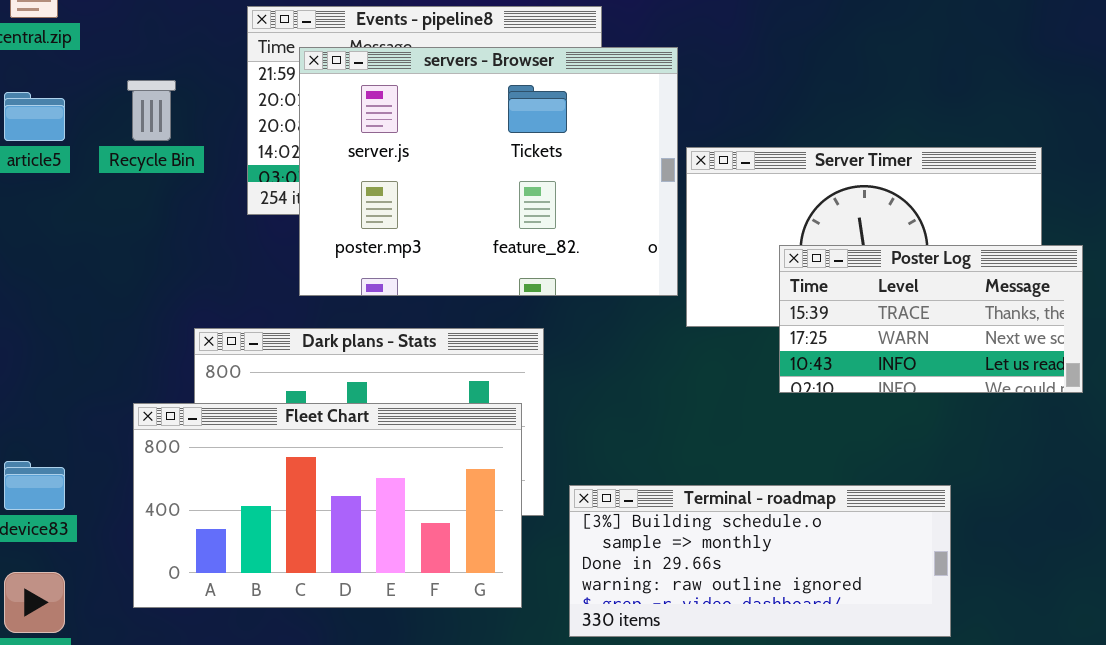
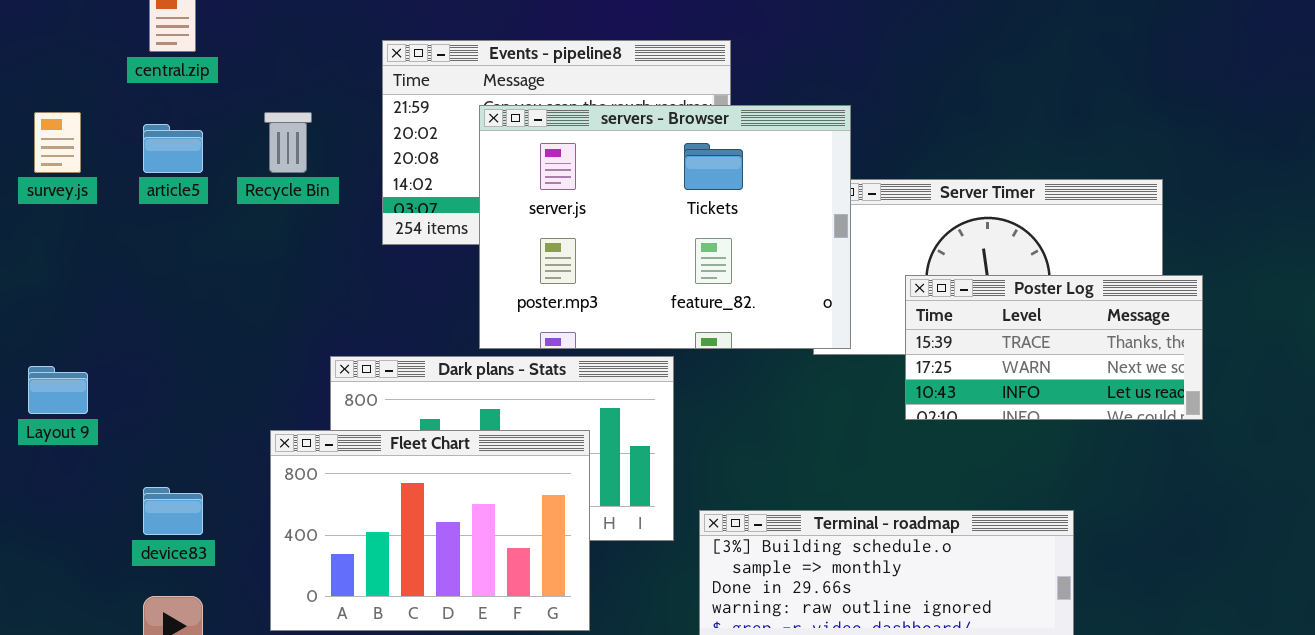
servers - Browser: [299,47,678,296] -> [479,105,851,349], moved
Fleet Chart: [133,403,522,608] -> [270,430,590,631], resized

